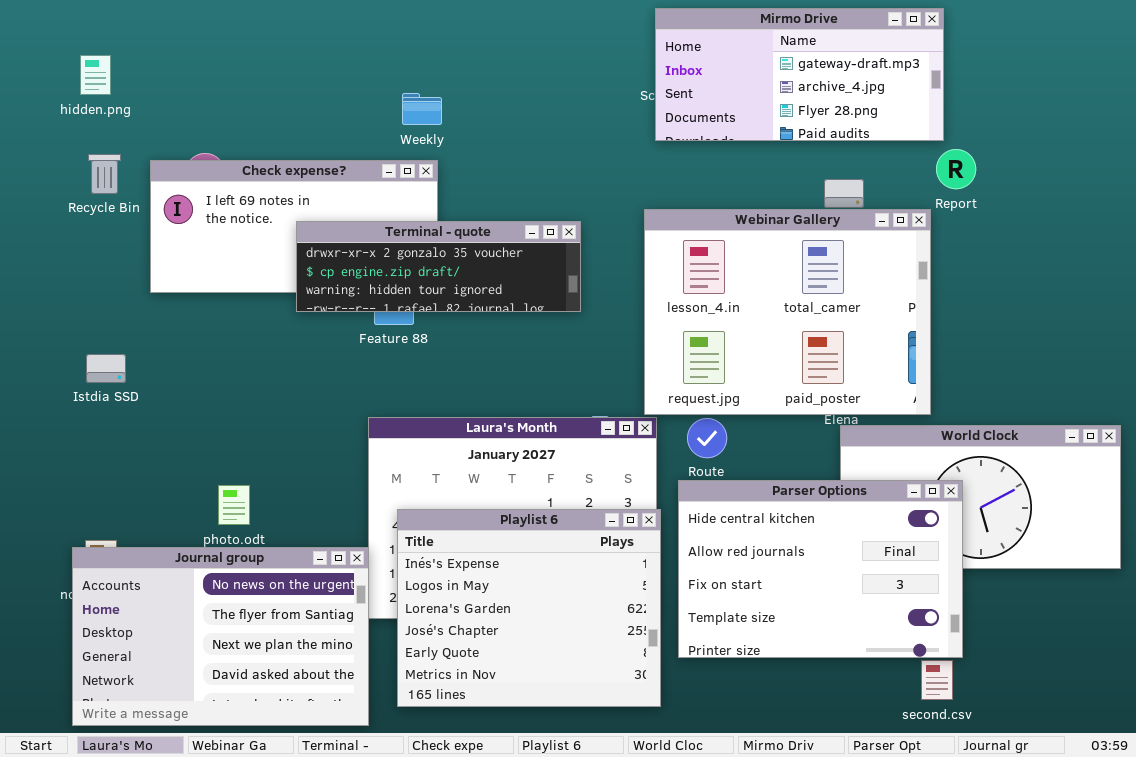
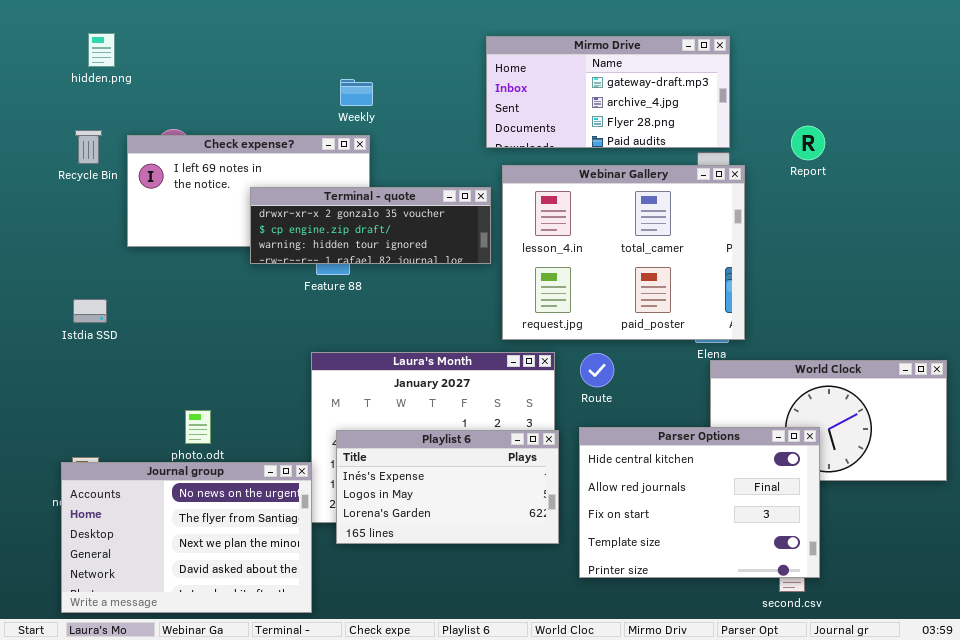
Mirmo Drive: [655,8,944,141] -> [486,36,730,148], moved
hidden.png: [80,55,111,95] -> [88,33,115,67], moved
Webinar Gallery: [644,209,931,415] -> [502,165,745,340], moved
Parser Options: [678,480,963,658] -> [579,427,820,578], moved
Playlist 6: [397,509,661,707] -> [336,430,559,544], resized

